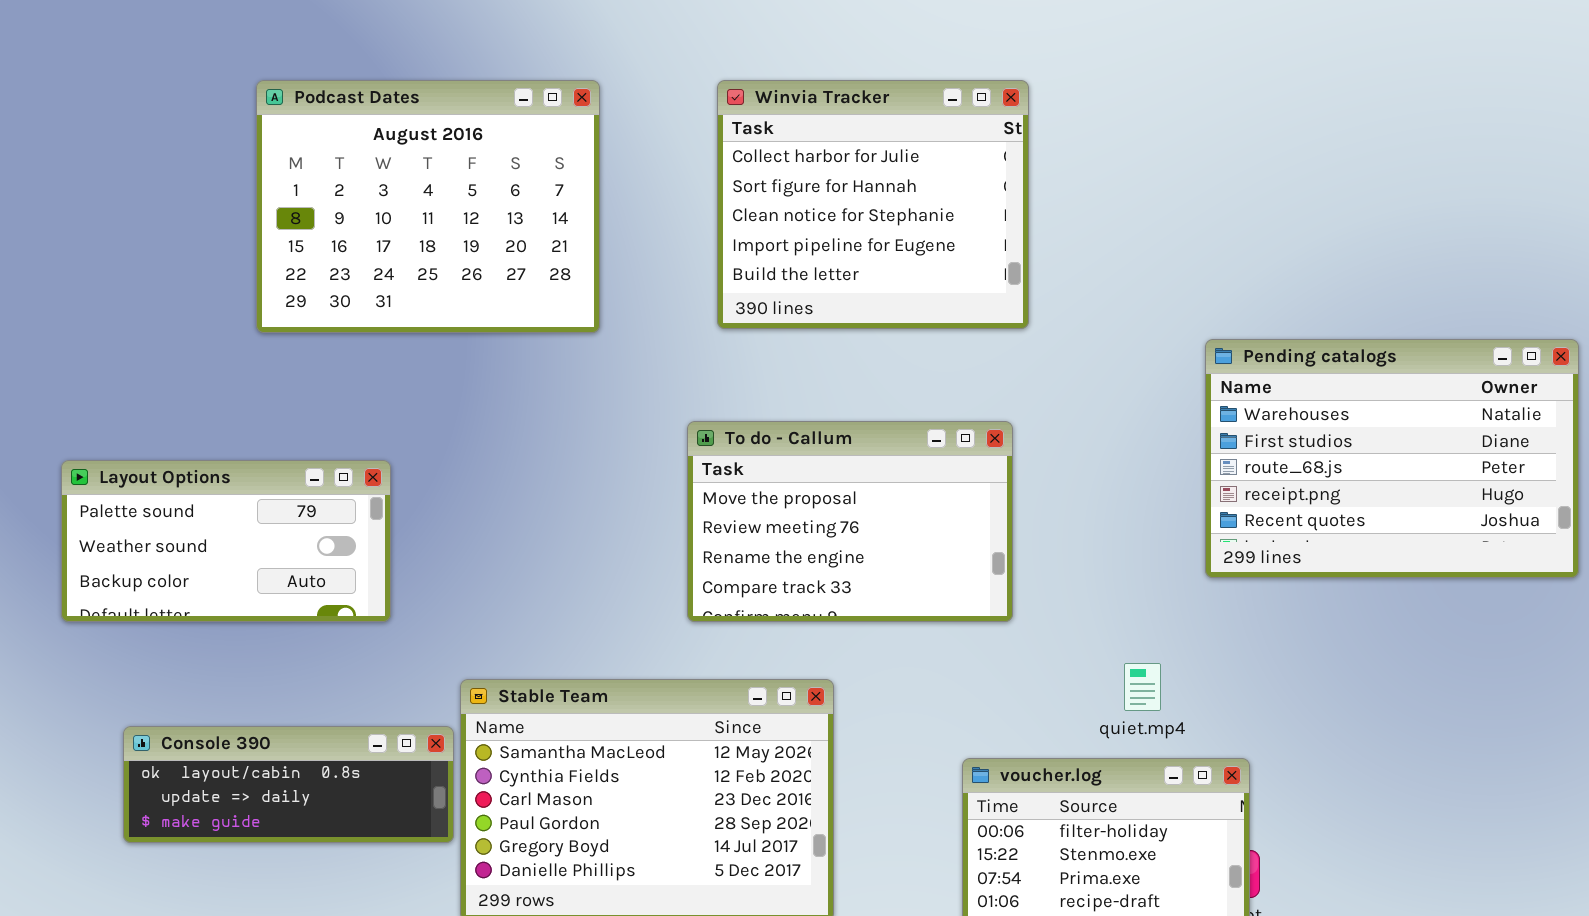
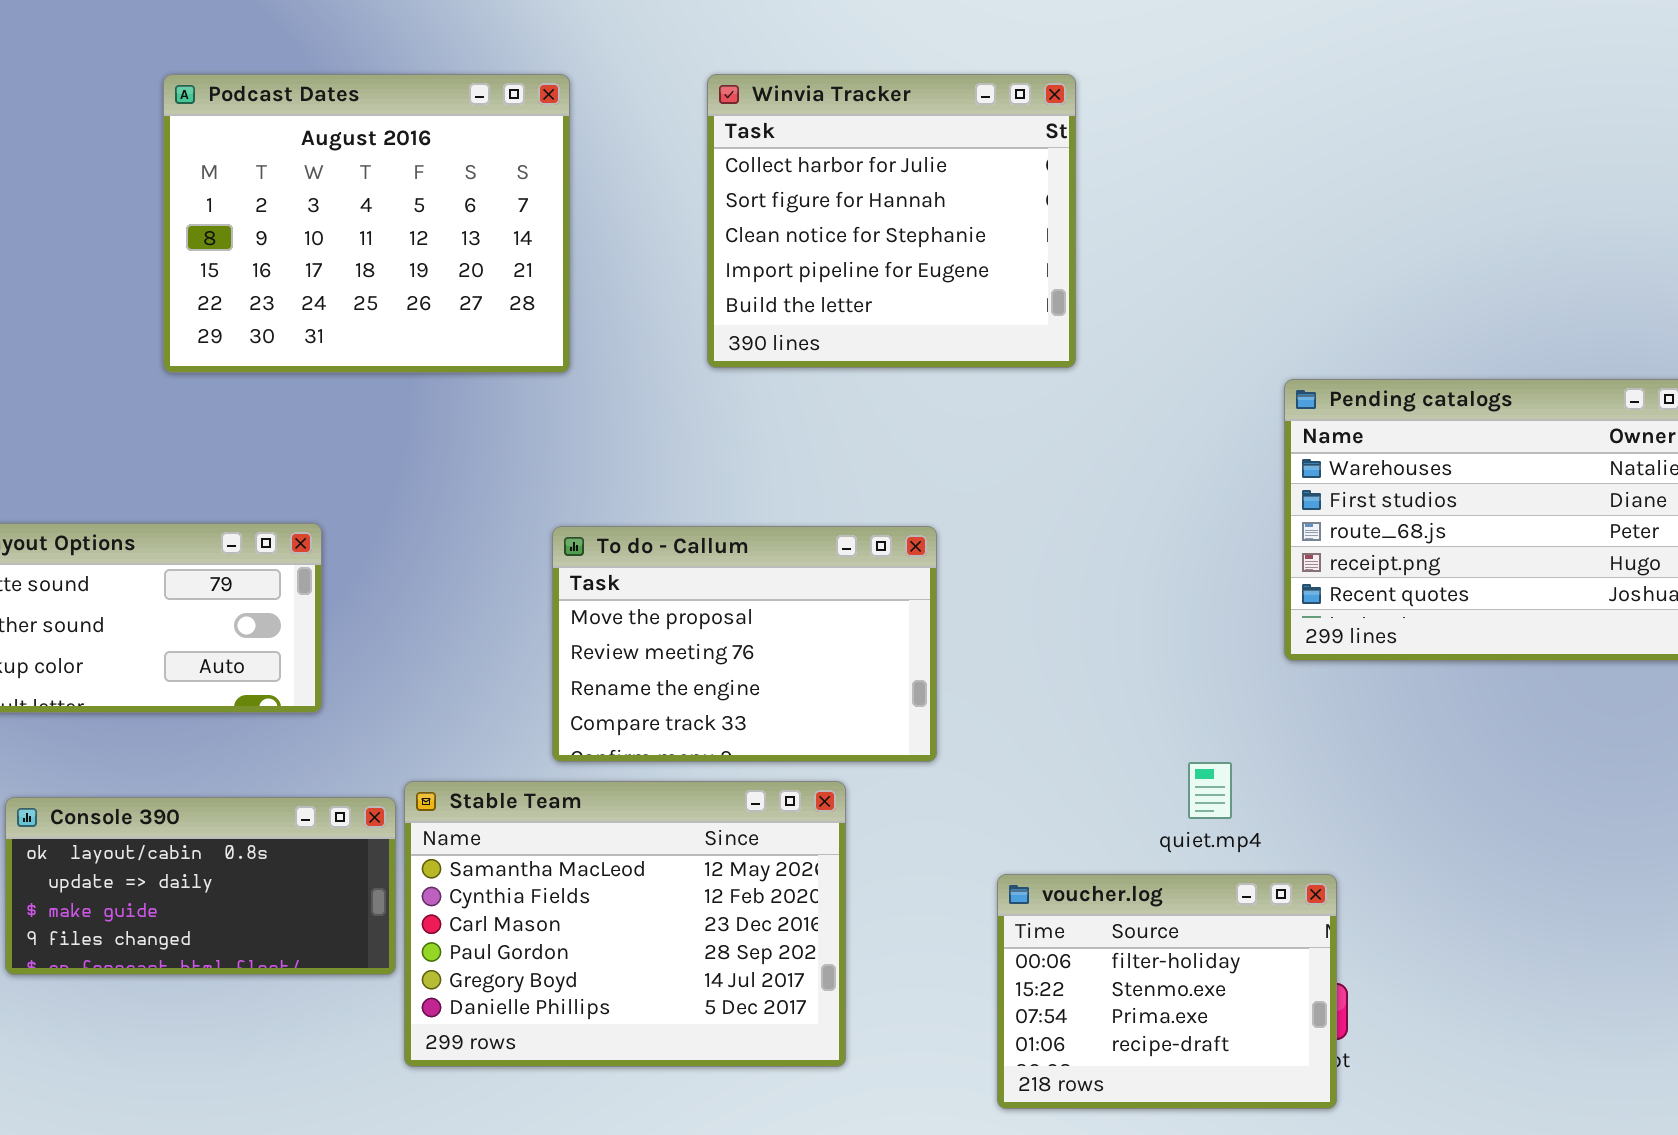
To do - Callum: [687,421,1013,622] -> [552,526,937,762], moved
Console 390: [123,726,454,843] -> [5,797,396,975], resized

